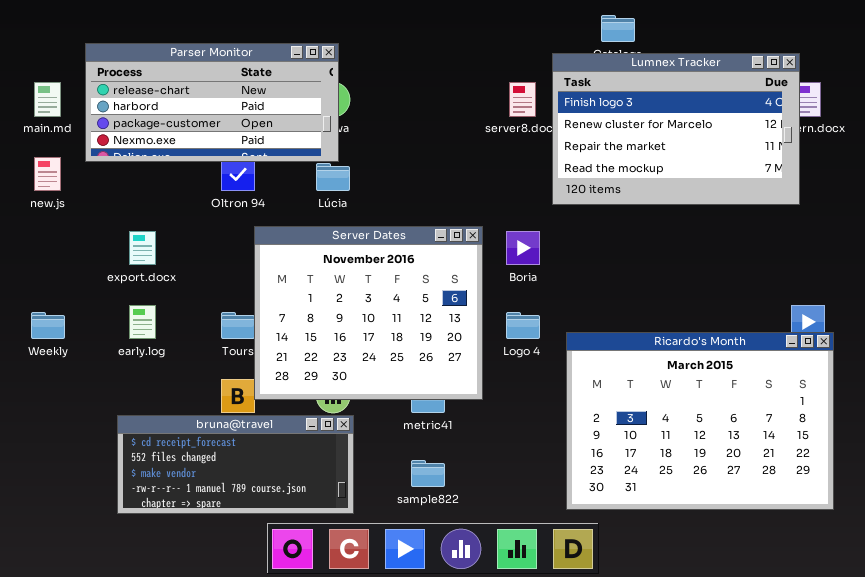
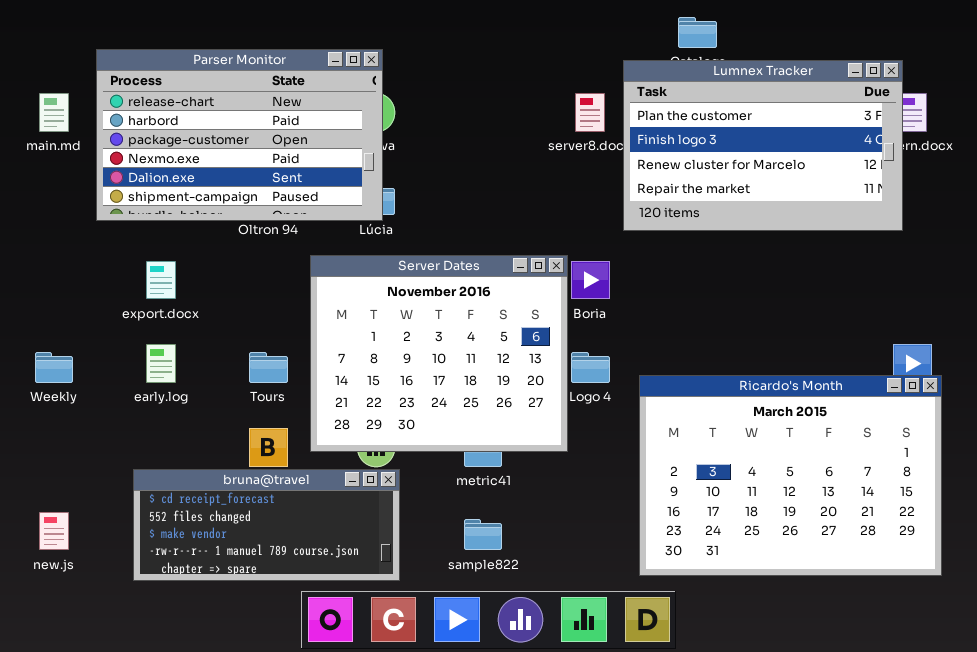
Parser Monitor: [85,43,339,162] -> [96,49,383,221], resized
Lumnex Tracker: [552,53,800,205] -> [623,60,903,231], scrolled up 1 row
new.js: [34,157,61,191] -> [39,512,69,550], moved
Server Dates: [254,226,483,400] -> [310,255,568,452], moved

